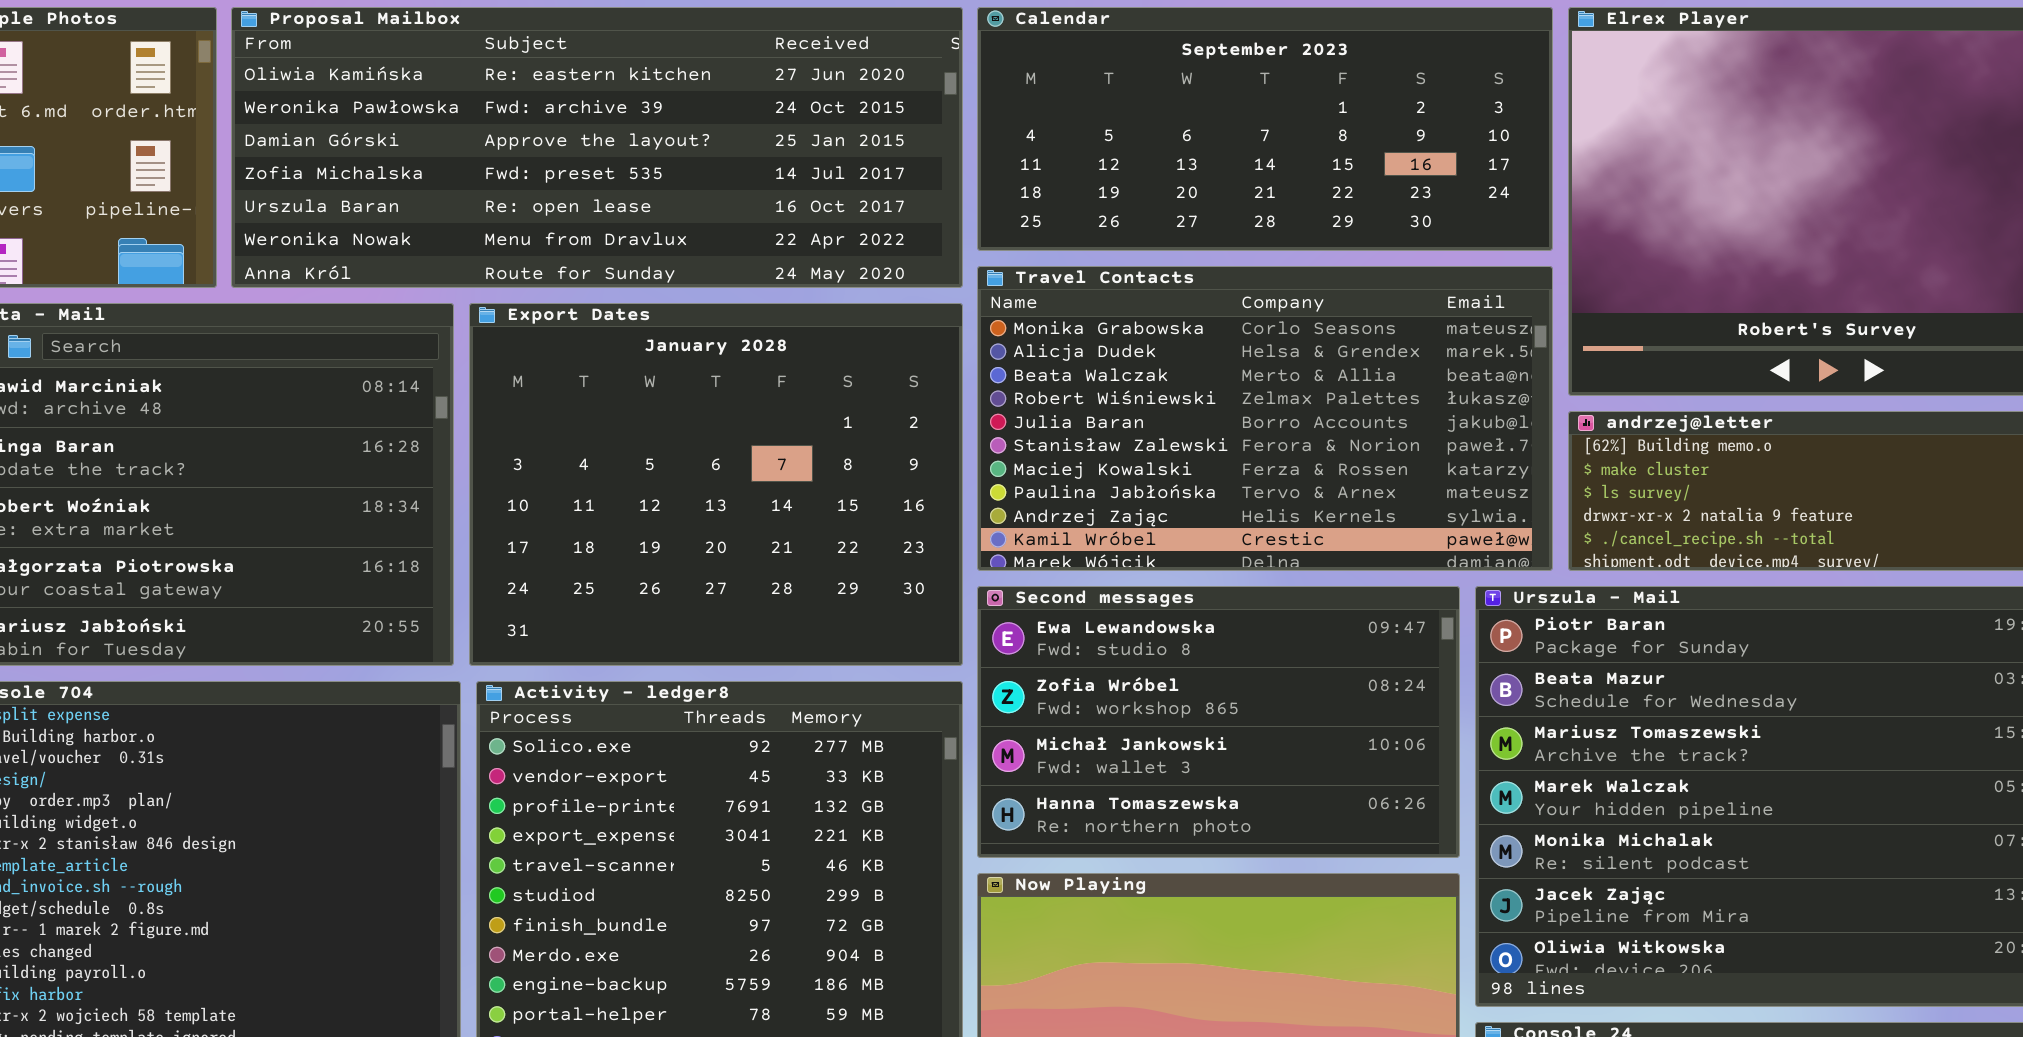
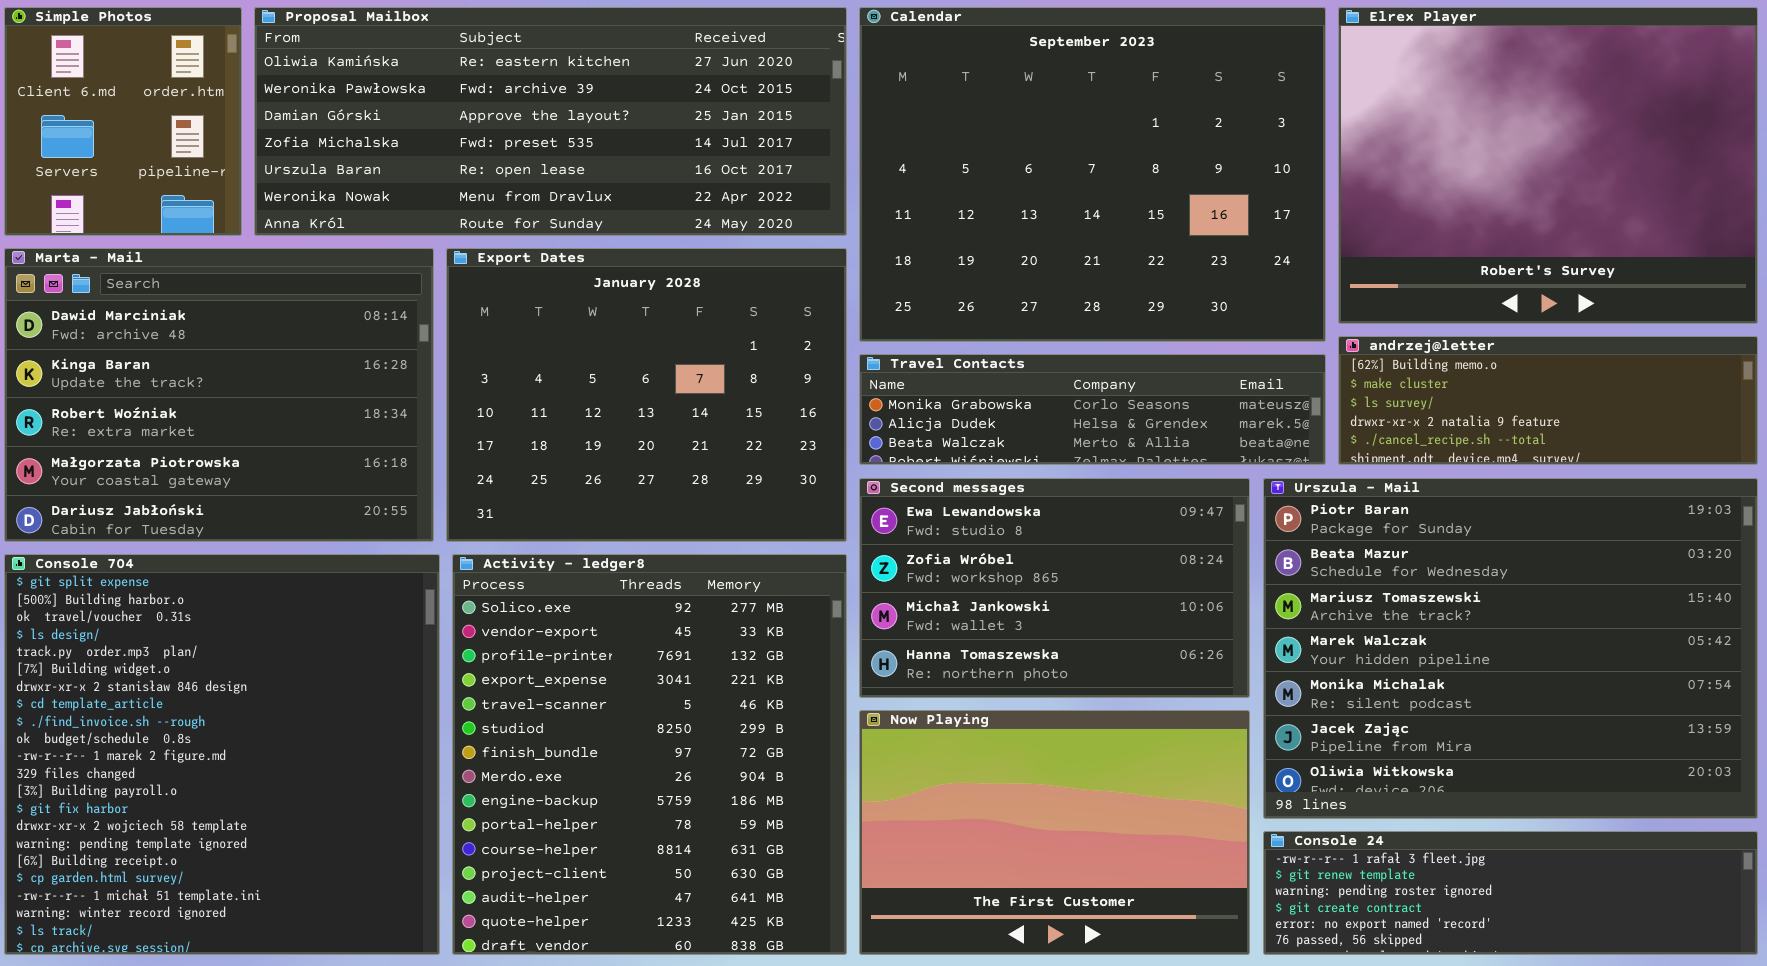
Calendar: [977,7,1553,251] -> [859,7,1326,342], resized
Travel Contacts: [977,266,1553,571] -> [859,354,1326,465], resized

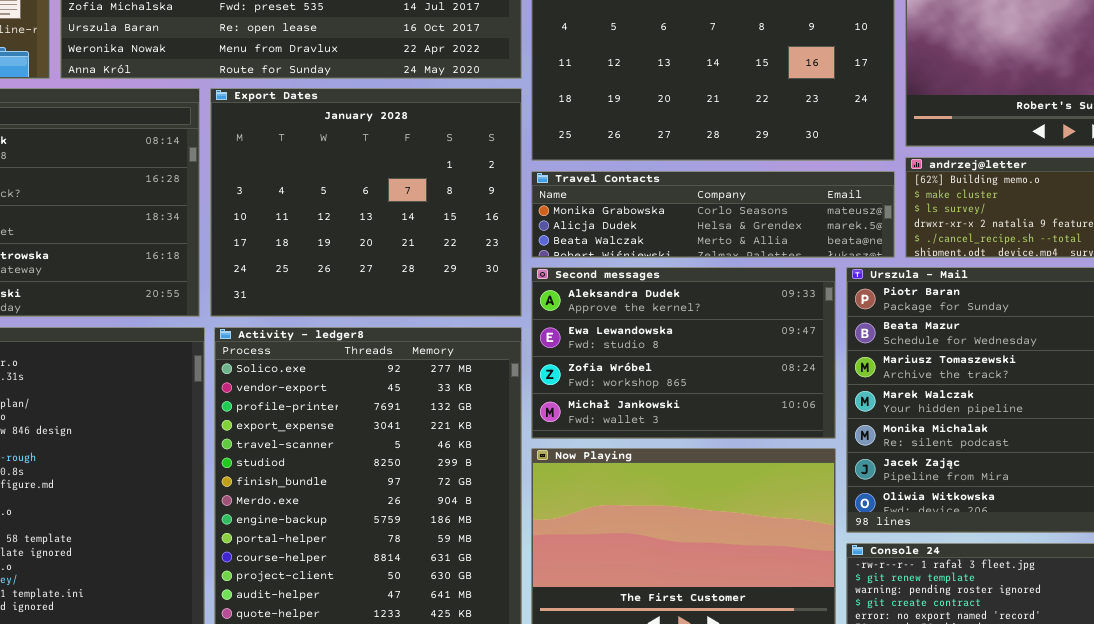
Second messages: [859,478,1250,698] -> [531,267,836,439], scrolled up 1 row

